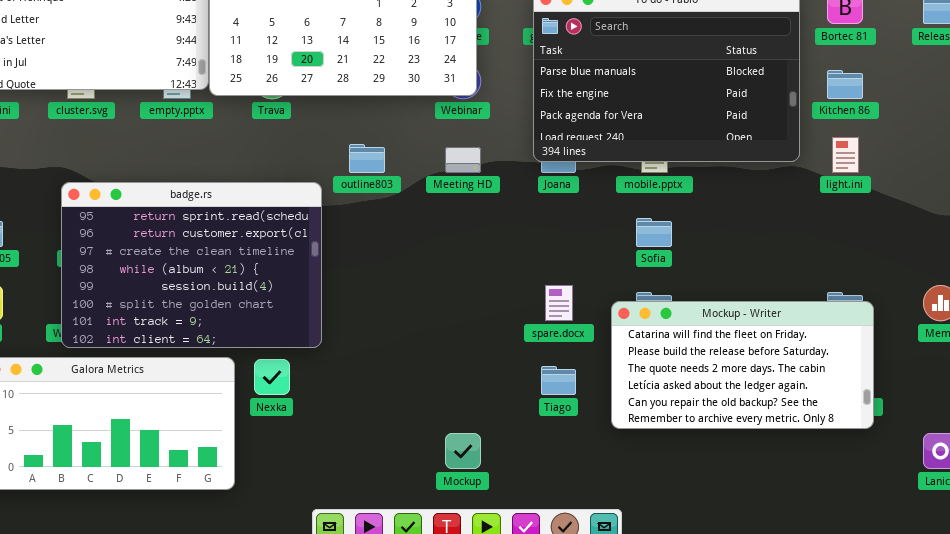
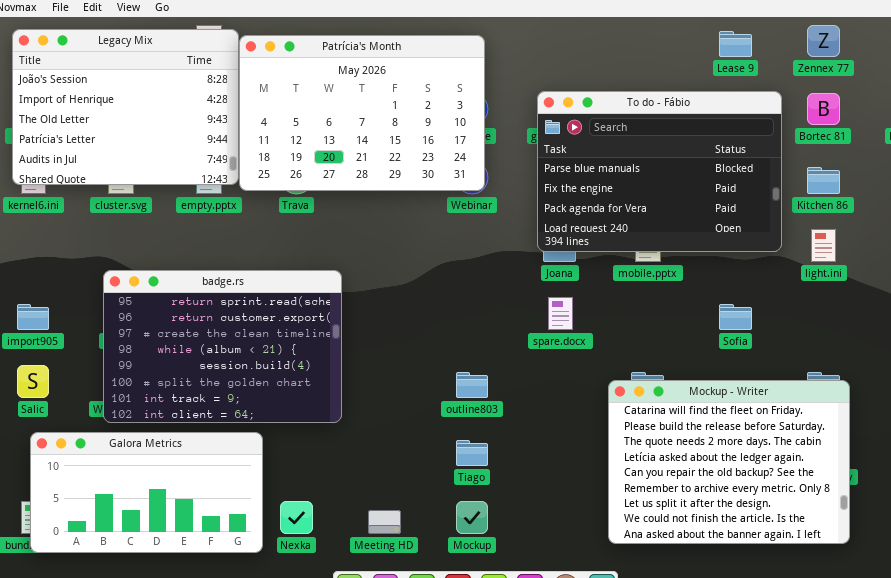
outline803: [349,144,385,173] -> [456,372,488,398], moved
Meeting HD: [445,147,481,173] -> [368,510,401,534], moved
Sofia: [636,218,672,247] -> [719,304,752,330], moved
spare.docx: [545,285,573,321] -> [548,297,573,330], moved
Mockup - Writer: [611,301,874,429] -> [608,380,850,544], resized
Nexka: [254,359,290,395] -> [280,501,313,534], moved
Tiago: [541,366,576,395] -> [456,440,488,466], moved

